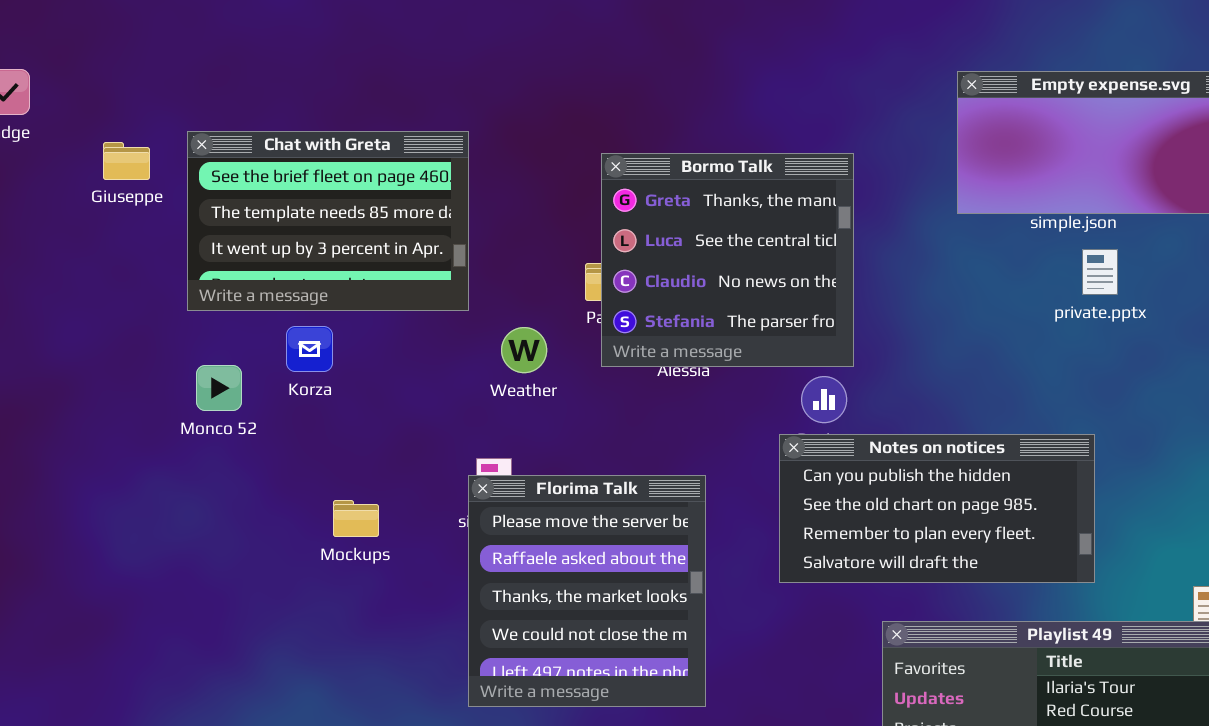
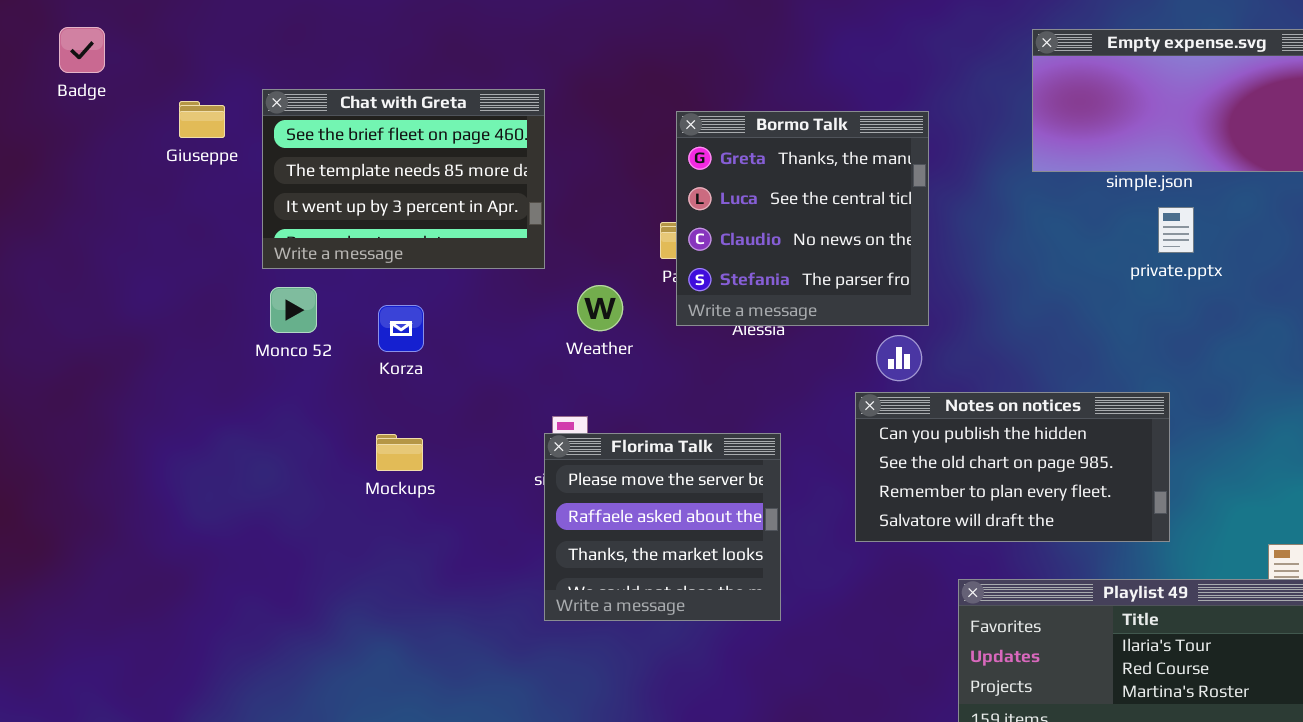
Korza: [286,326,333,372] -> [378,305,424,352], moved
Monco 52: [196,365,242,411] -> [270,287,317,333], moved
Florima Talk: [468,475,706,707] -> [544,433,781,621], resized
Mockups: [333,500,379,537] -> [376,434,423,471], moved

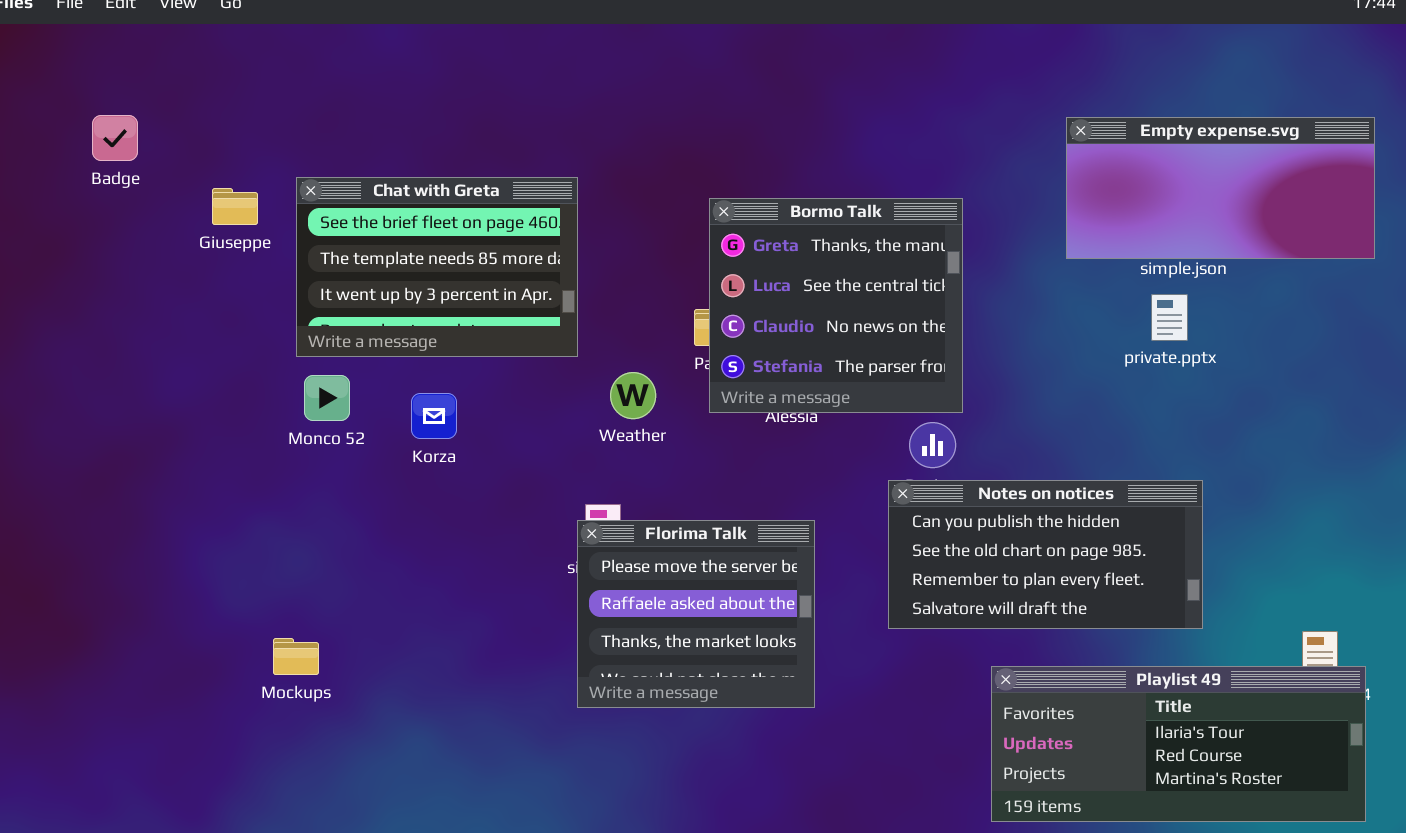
private.pptx: [1158,207,1194,253] -> [1151,294,1188,341], moved
Mockups: [376,434,423,471] -> [273,638,319,675], moved

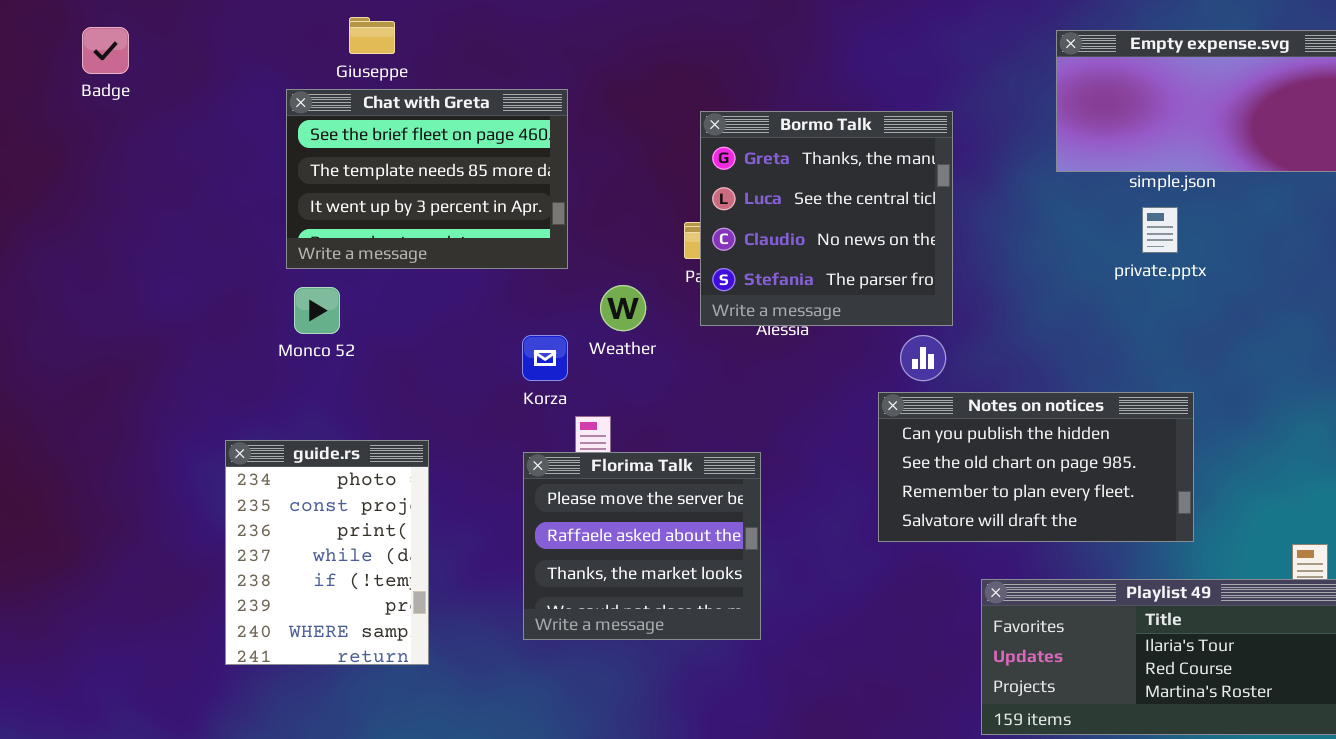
Giuseppe: [212,188,258,225] -> [349,17,395,54], moved
Korza: [411,393,457,439] -> [522,335,568,381], moved
Florima Talk: [577,520,815,708] -> [523,452,761,640], moved
guide.rs: none -> [225,440,429,665], opened

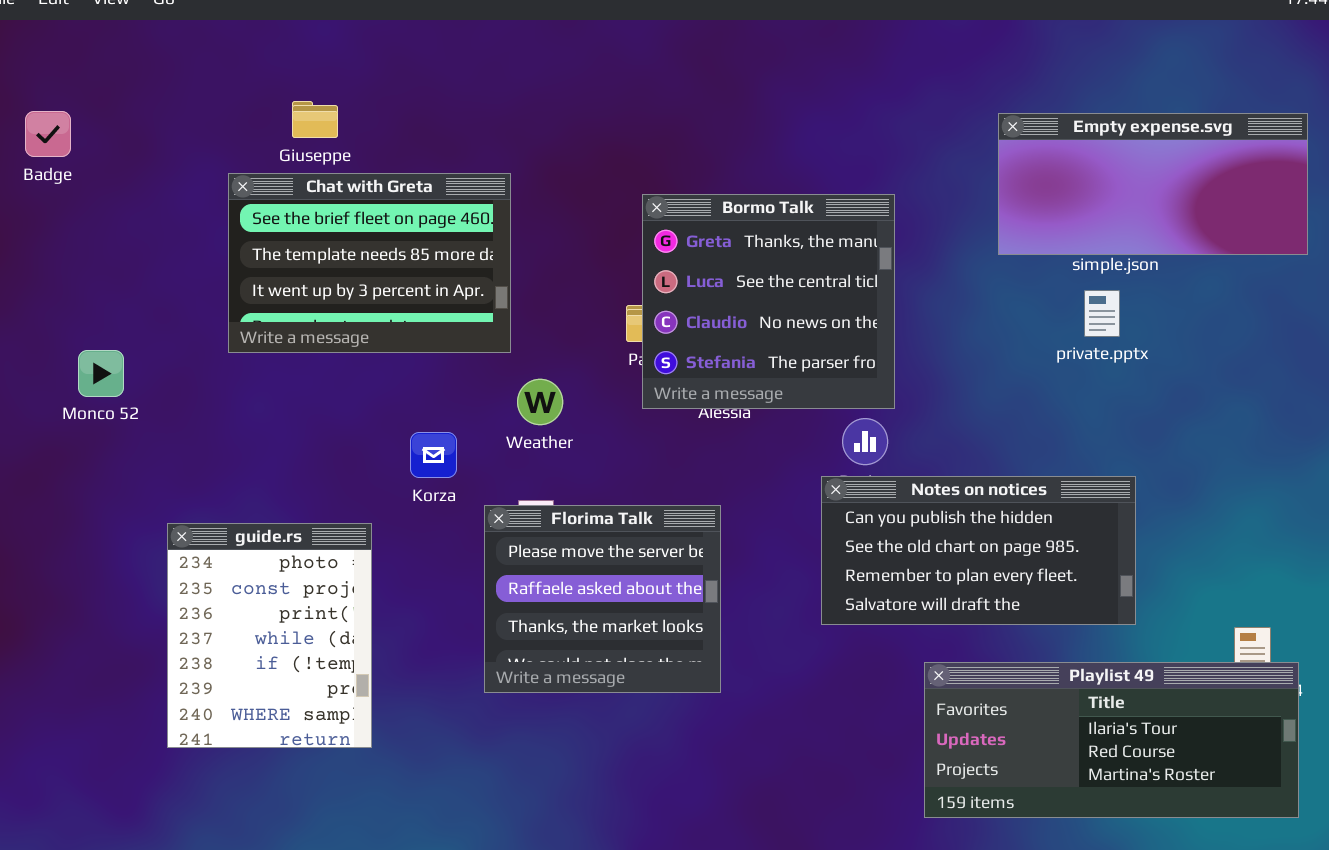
Weather: [600,285,646,331] -> [517,379,563,425], moved
Monco 52: [294,287,340,334] -> [78,350,124,397], moved
Korza: [522,335,568,381] -> [410,432,457,478], moved
Florima Talk: [523,452,761,640] -> [484,505,721,693], moved

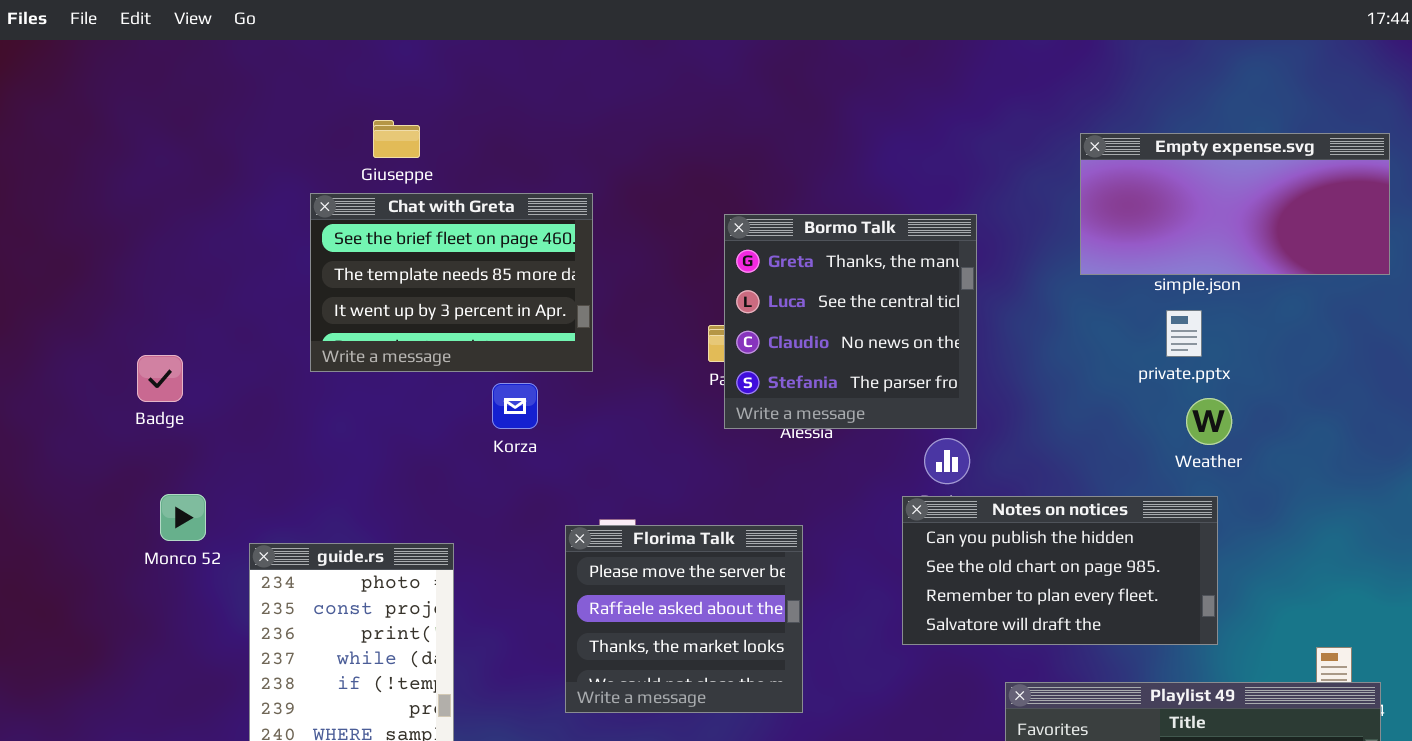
Badge: [25,111,71,157] -> [137,355,183,402], moved
Monco 52: [78,350,124,397] -> [160,494,206,541], moved
Weather: [517,379,563,425] -> [1186,398,1232,445], moved
Korza: [410,432,457,478] -> [492,383,538,429], moved

